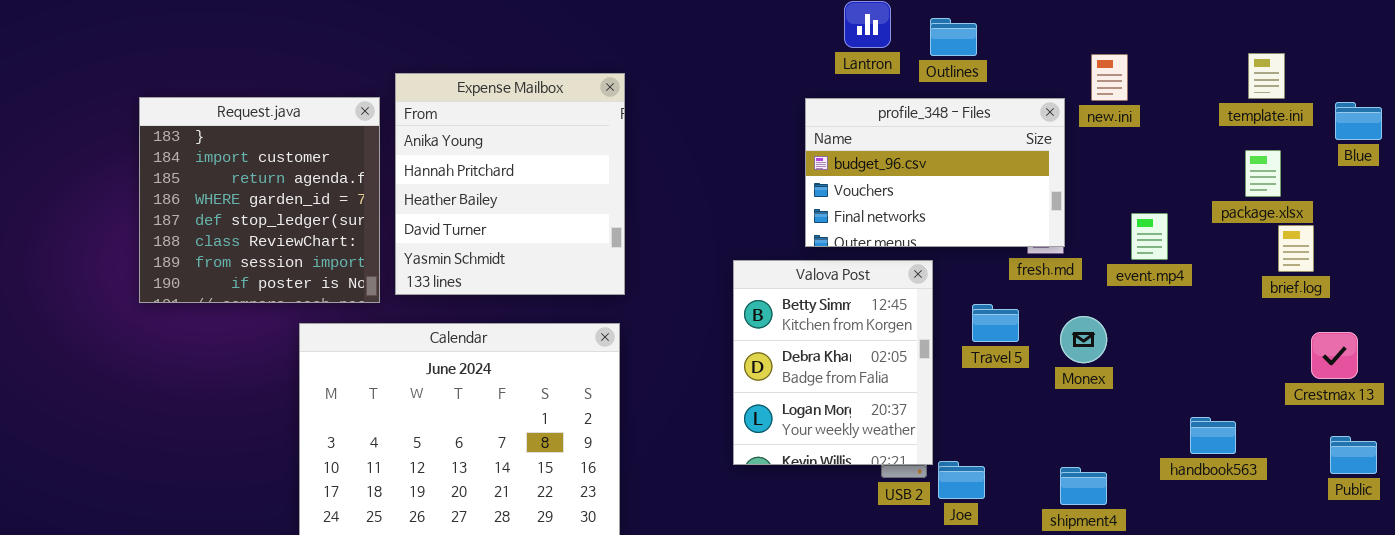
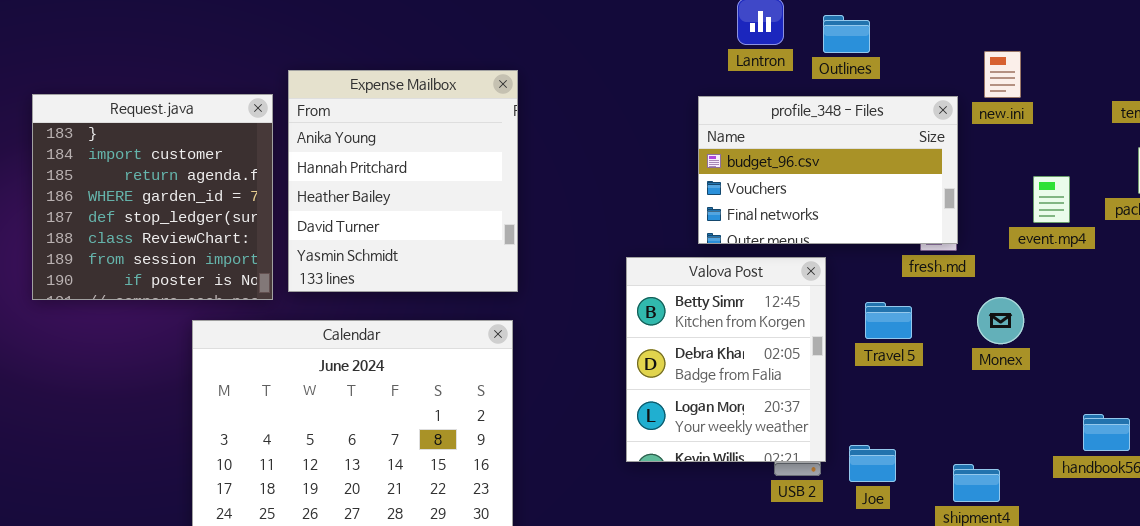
event.mp4: [1131,213,1168,260] -> [1033,176,1070,223], moved
Monex: [1060,316,1107,363] -> [977,297,1024,344], moved
Joe: [938,461,985,499] -> [849,445,896,482], moved

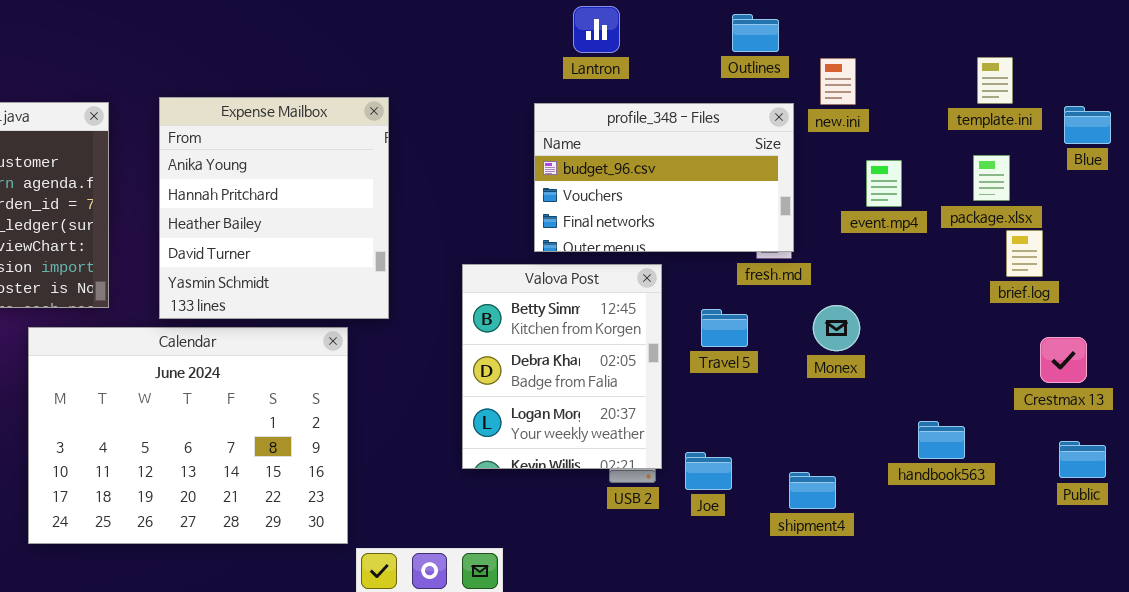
Outlines: [823,15,870,53] -> [732,14,779,52], moved
Expense Mailbox: [288,70,518,292] -> [159,97,389,319], moved
event.mp4: [1033,176,1070,223] -> [866,160,902,207], moved

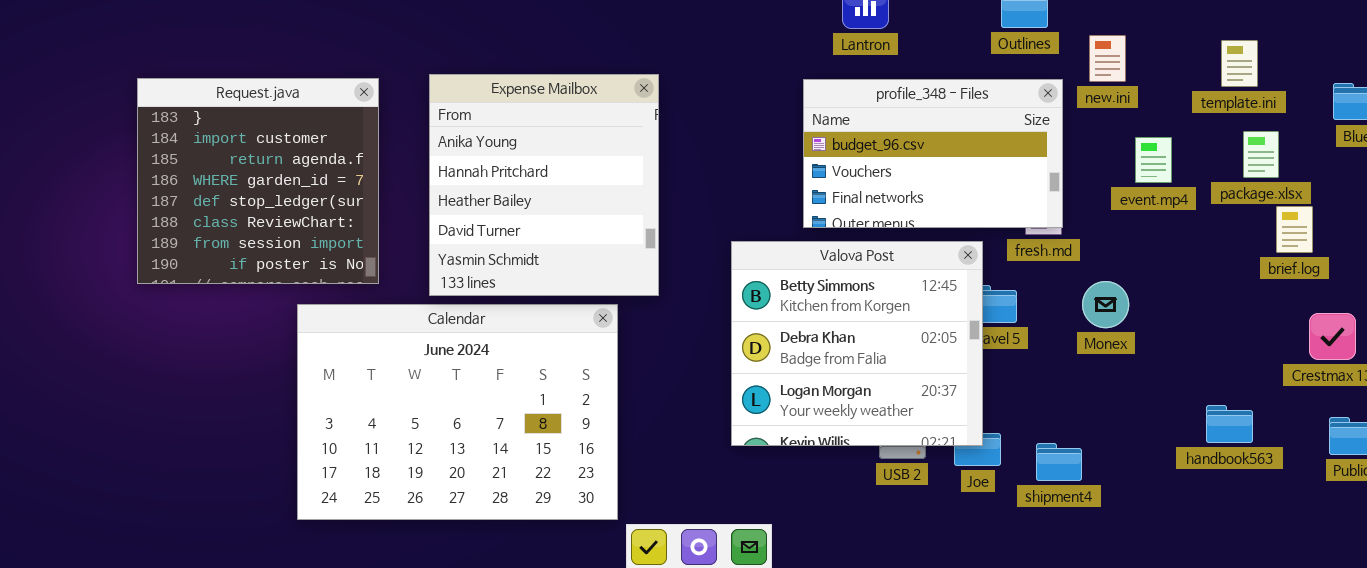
template.ini: [977,57,1013,104] -> [1221,40,1258,87], moved
Valova Post: [462,264,662,469] -> [731,241,983,446], resized
handbook563: [918,421,965,459] -> [1206,405,1253,443], moved
shipment4: [789,472,836,509] -> [1036,443,1082,481], moved

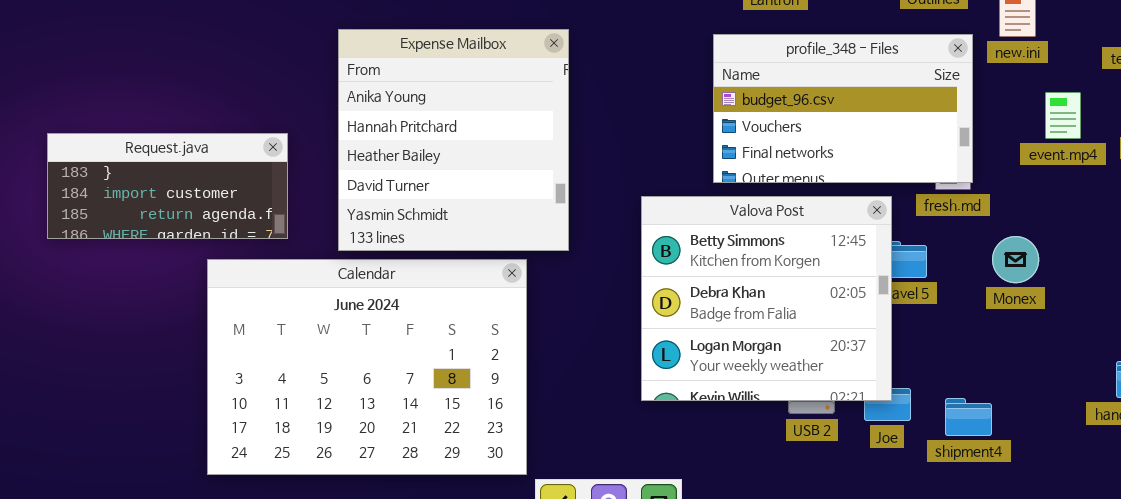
Request.java: [137,78,379,284] -> [47,133,288,239], resized

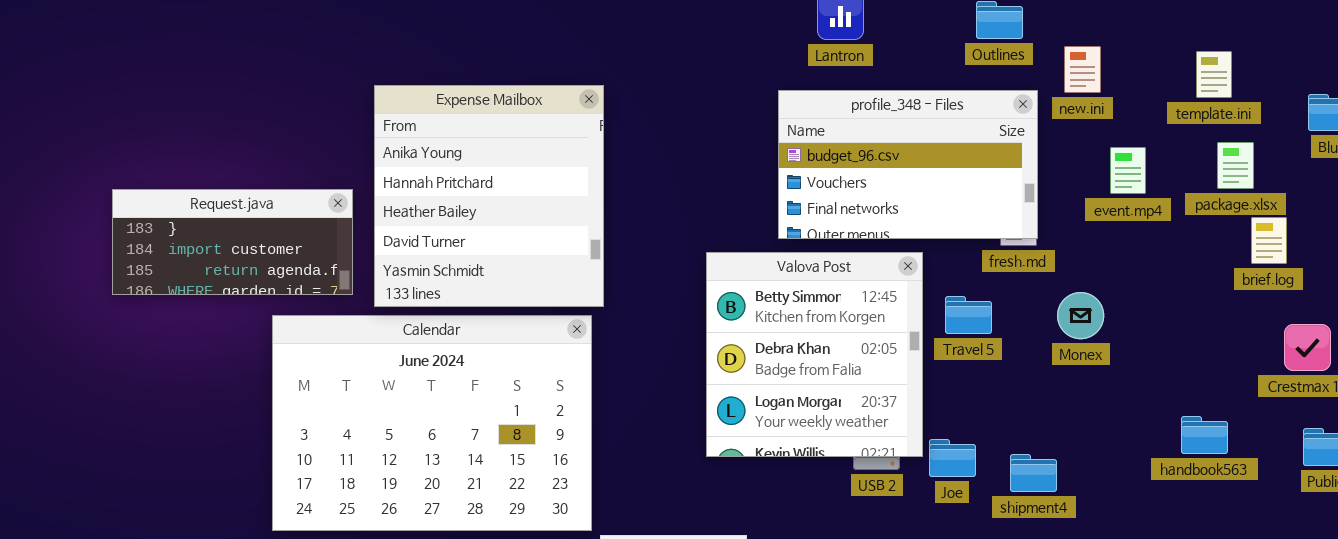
Expense Mailbox: [338,29,569,251] -> [374,85,604,307], moved
Valova Post: [641,196,892,401] -> [706,252,923,457], resized

